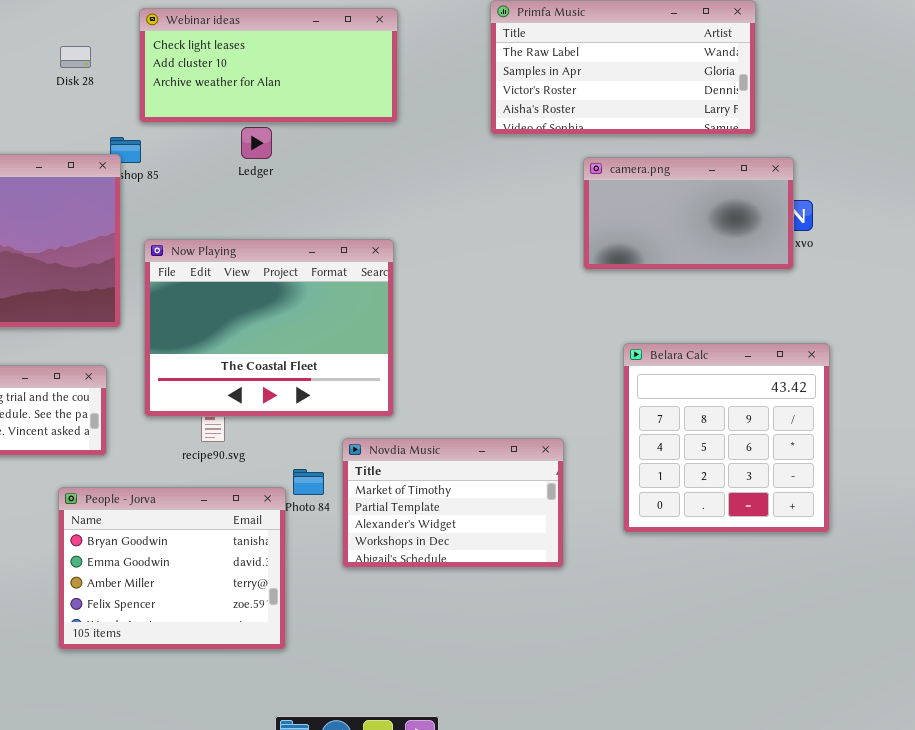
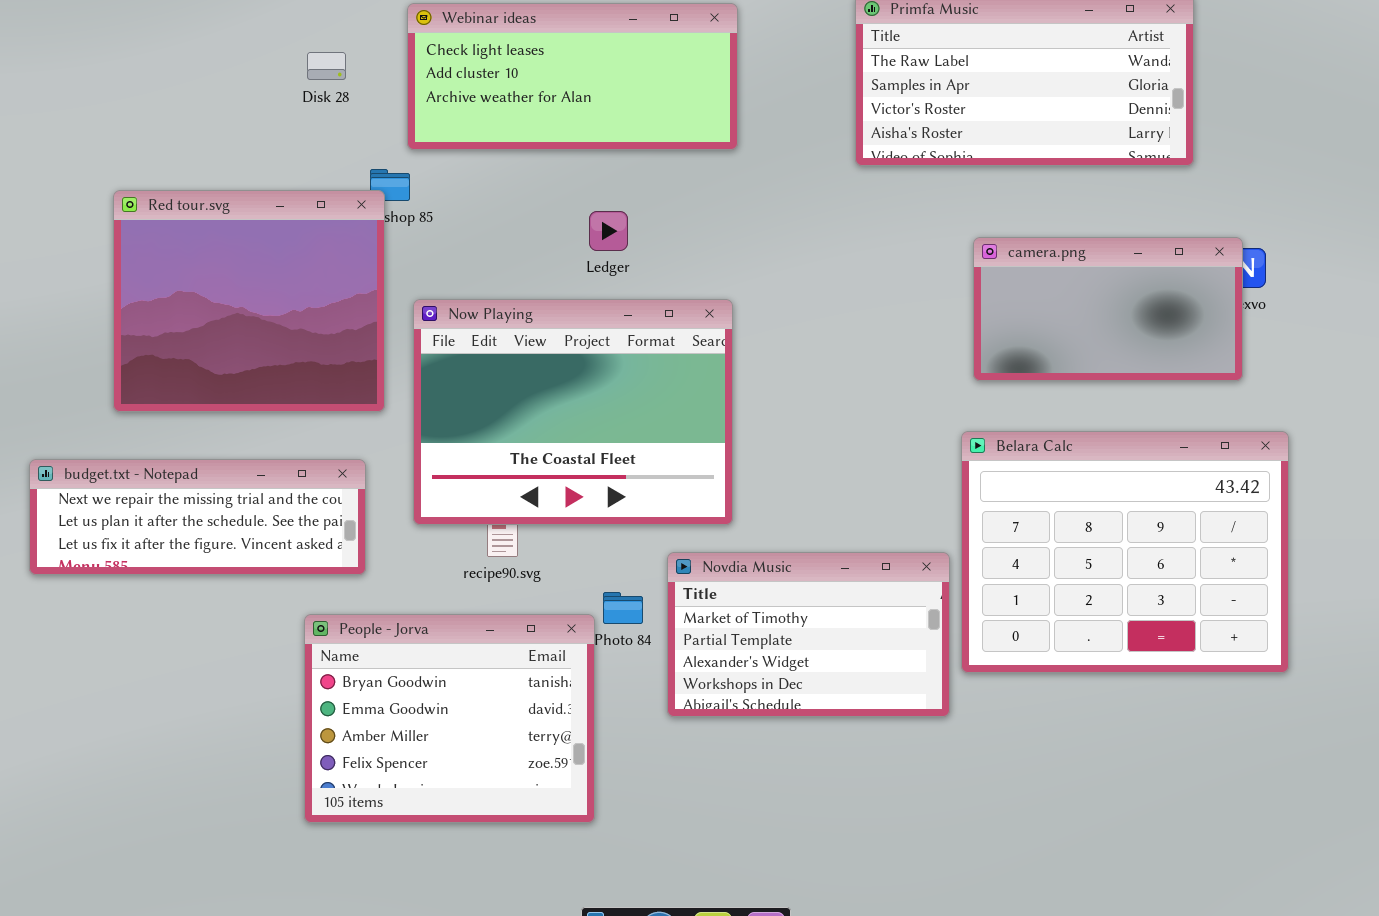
Ledger: [241,127,272,159] -> [589,211,628,251], moved
camera.png: [583,157,794,270] -> [973,237,1243,381], moved
Belara Calc: [623,343,830,533] -> [961,431,1289,673], resized

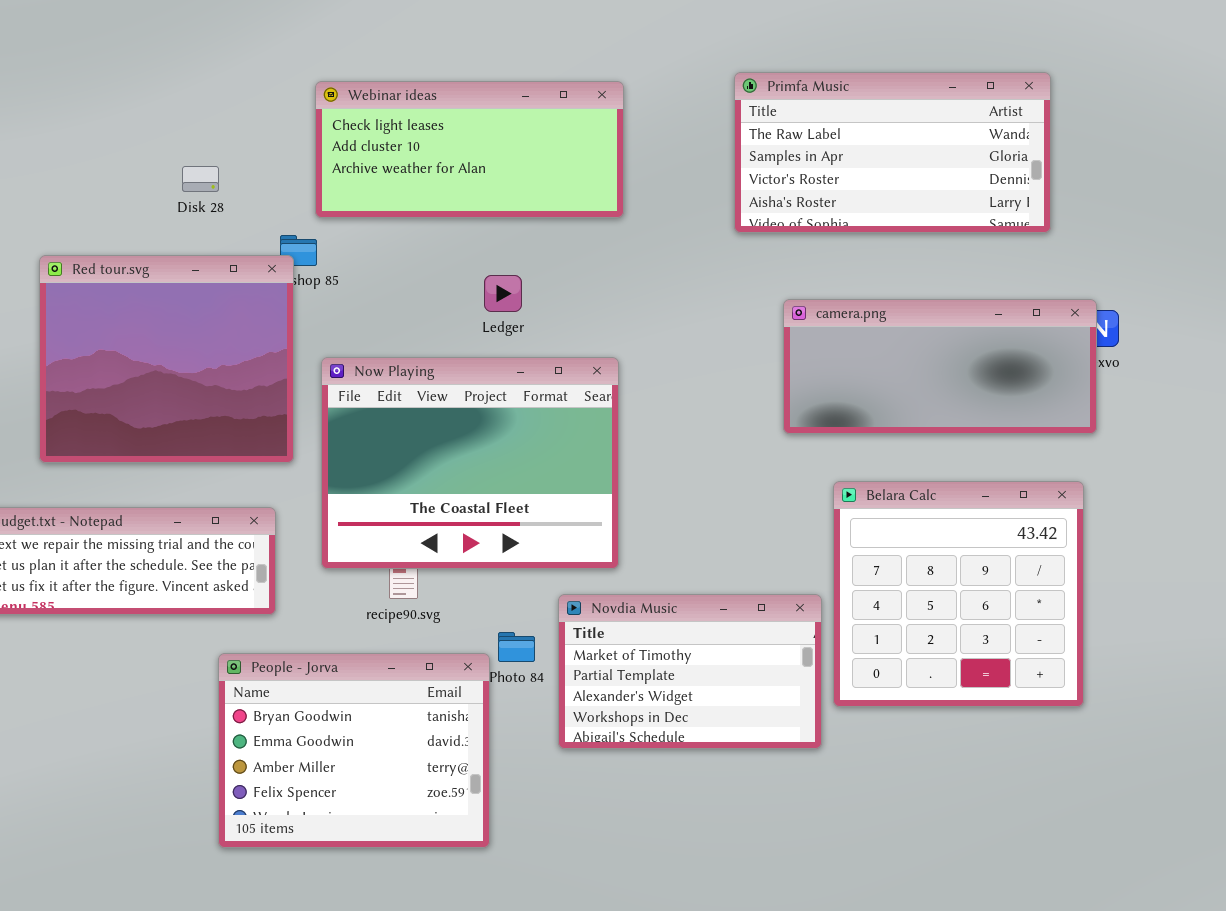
Disk 28: [307,52,346,80] -> [182,166,219,192], moved
camera.png: [973,237,1243,381] -> [783,299,1097,434], resized
Belara Calc: [961,431,1289,673] -> [833,481,1084,707], resized

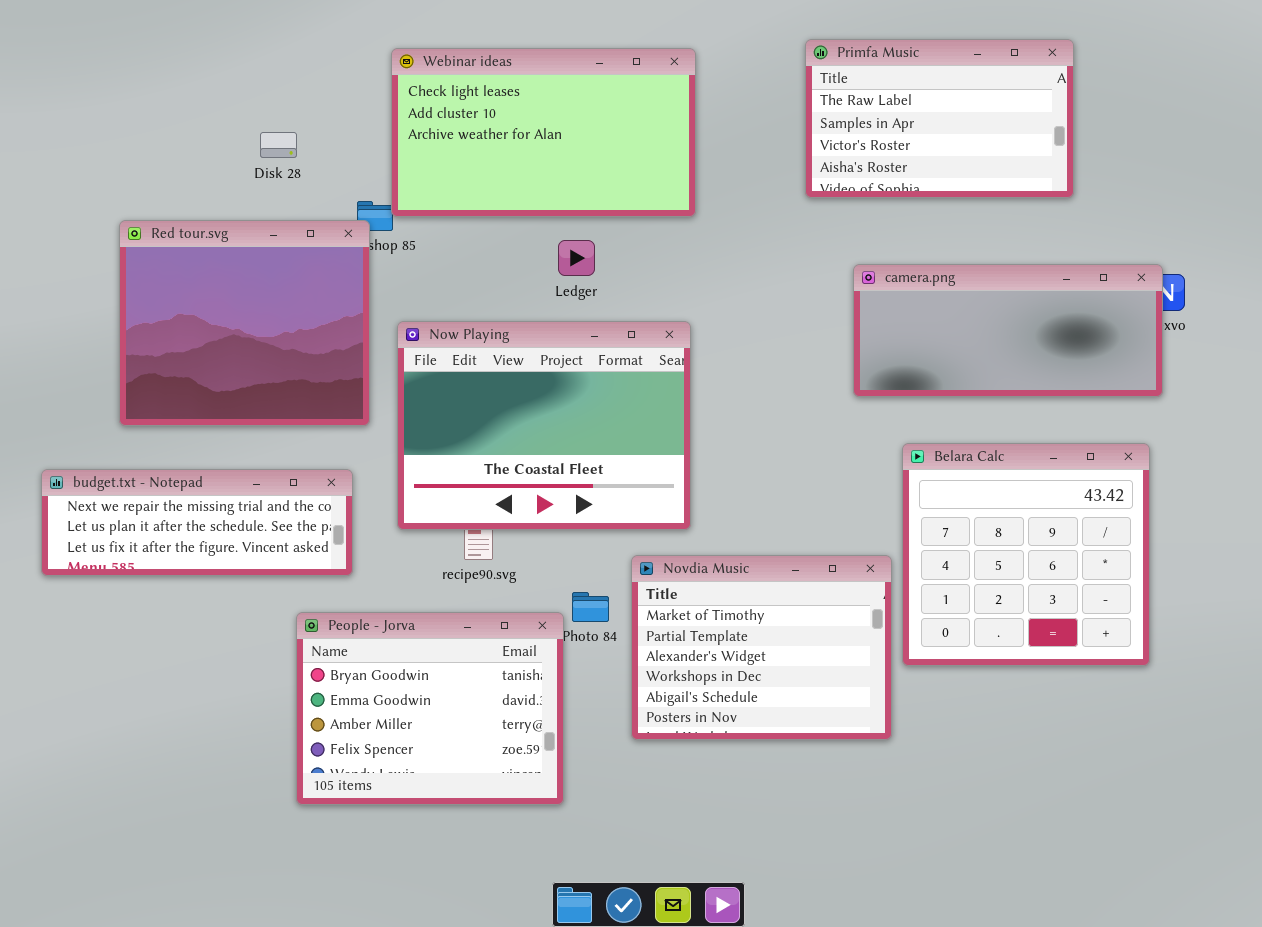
Primfa Music: [734,72,1051,233] -> [805,39,1074,198], resized
Webinar ideas: [315,81,624,218] -> [391,48,696,217], resized
Novdia Music: [558,594,822,749] -> [631,555,892,740], resized

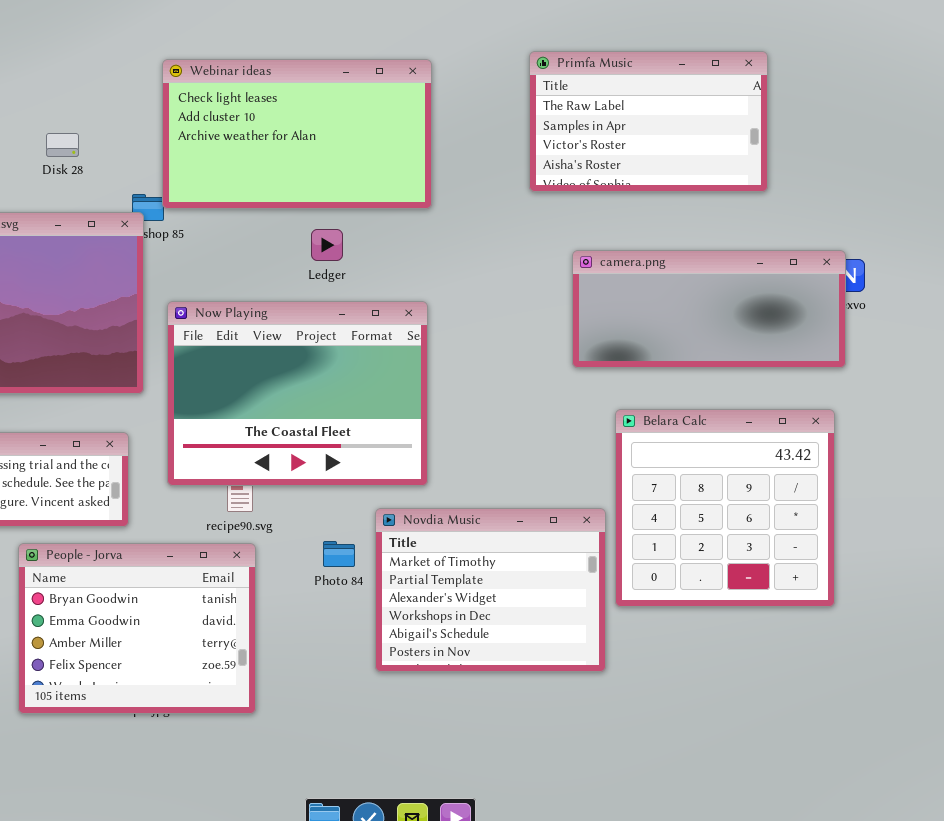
People - Jorva: [296,612,564,805] -> [18,543,256,714], moved

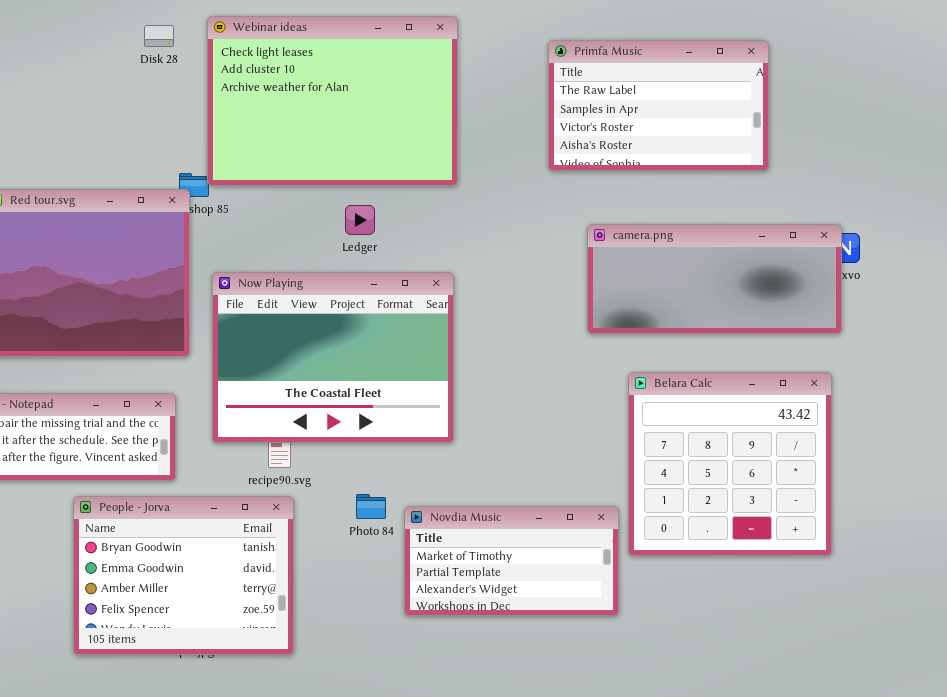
Webinar ideas: [162,59,432,209] -> [207,16,458,186], resized
Disk 28: [46,133,79,157] -> [144,25,174,47], moved
Novdia Music: [375,508,606,672] -> [404,506,619,616], resized

